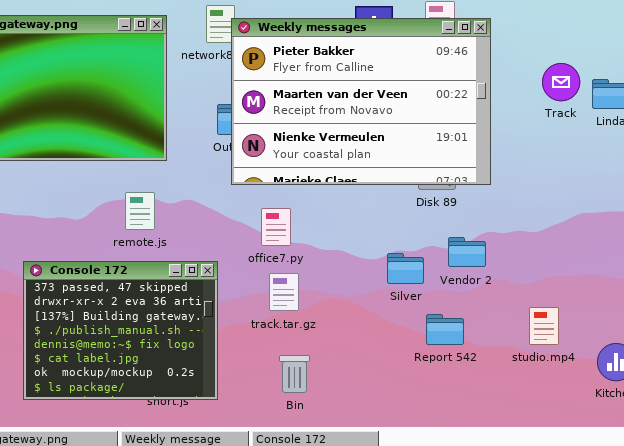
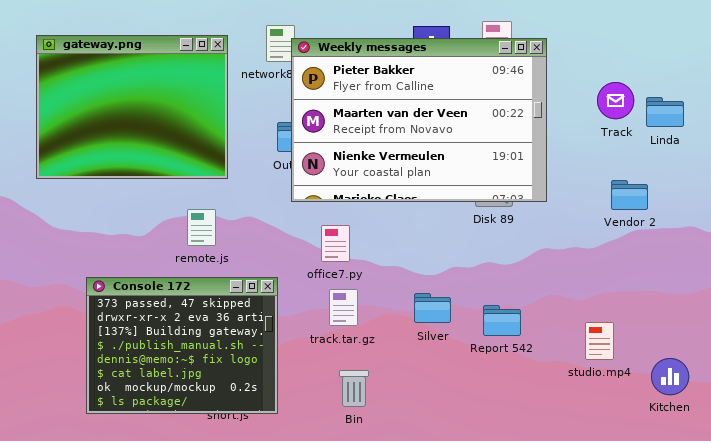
Vendor 2: [448,237,486,267] -> [611,180,648,210], moved
Silver: [387,253,424,284] -> [414,293,451,323], moved
Report 542: [426,314,464,345] -> [483,305,521,336], moved

